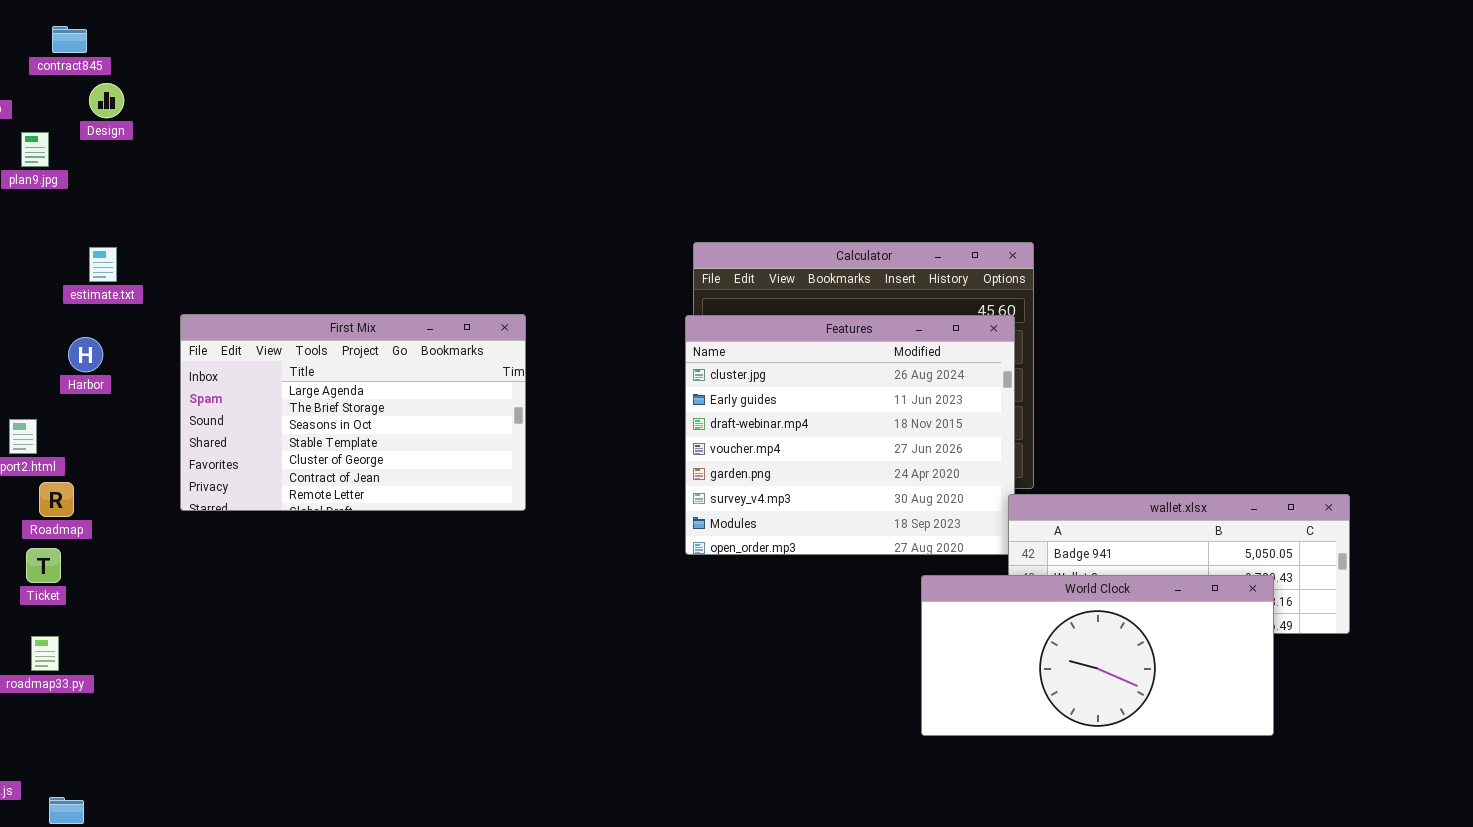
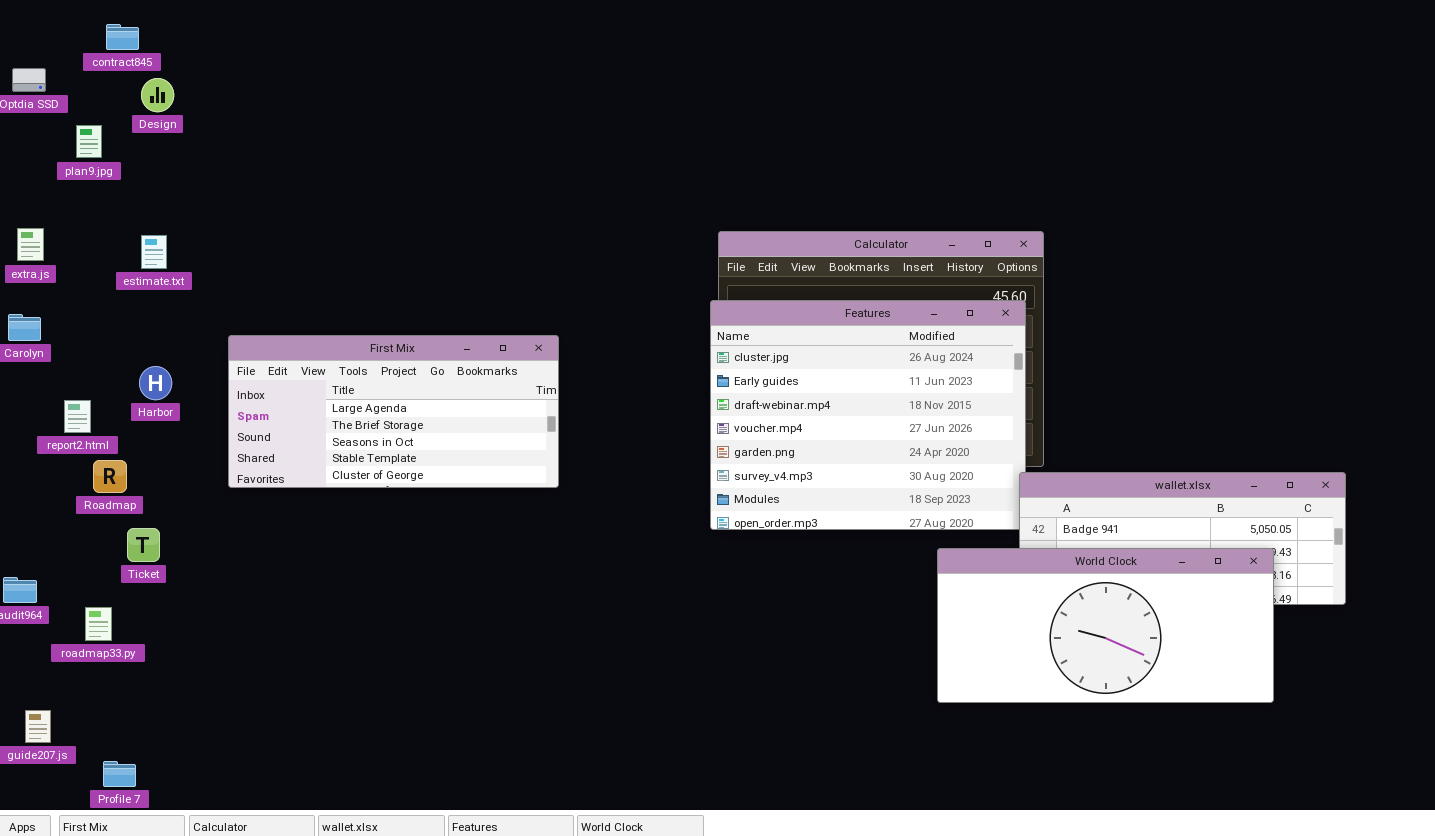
First Mix: [180,314,526,511] -> [228,335,559,488], resized
Harbor: [68,337,103,372] -> [139,366,172,400], moved
Ticket: [26,548,61,583] -> [127,528,160,562], moved

